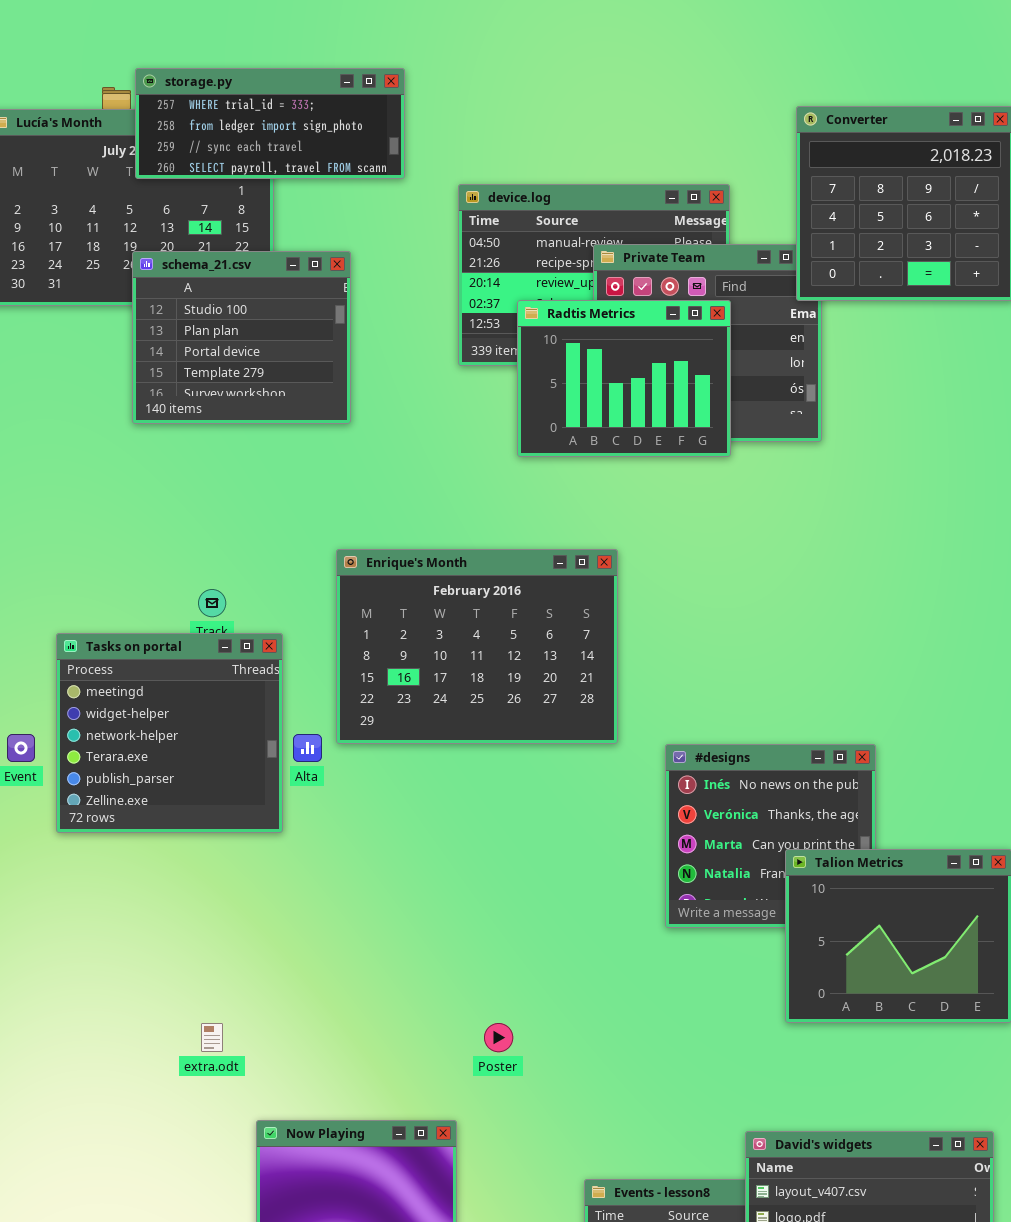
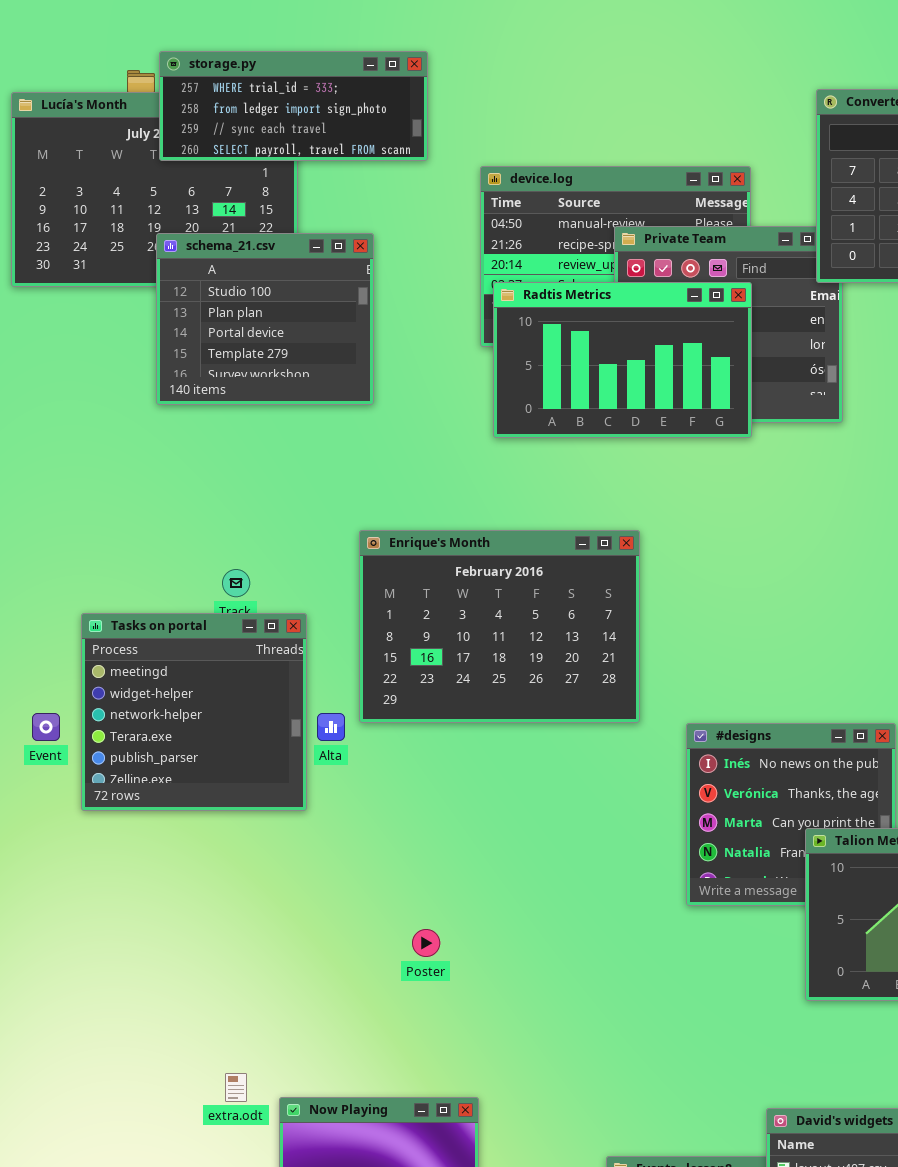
Radtis Metrics: [517,300,731,457] -> [493,282,752,438], resized
extra.odt: [201,1023,223,1052] -> [225,1073,247,1102], moved
Poster: [484,1023,513,1052] -> [412,929,440,957], moved

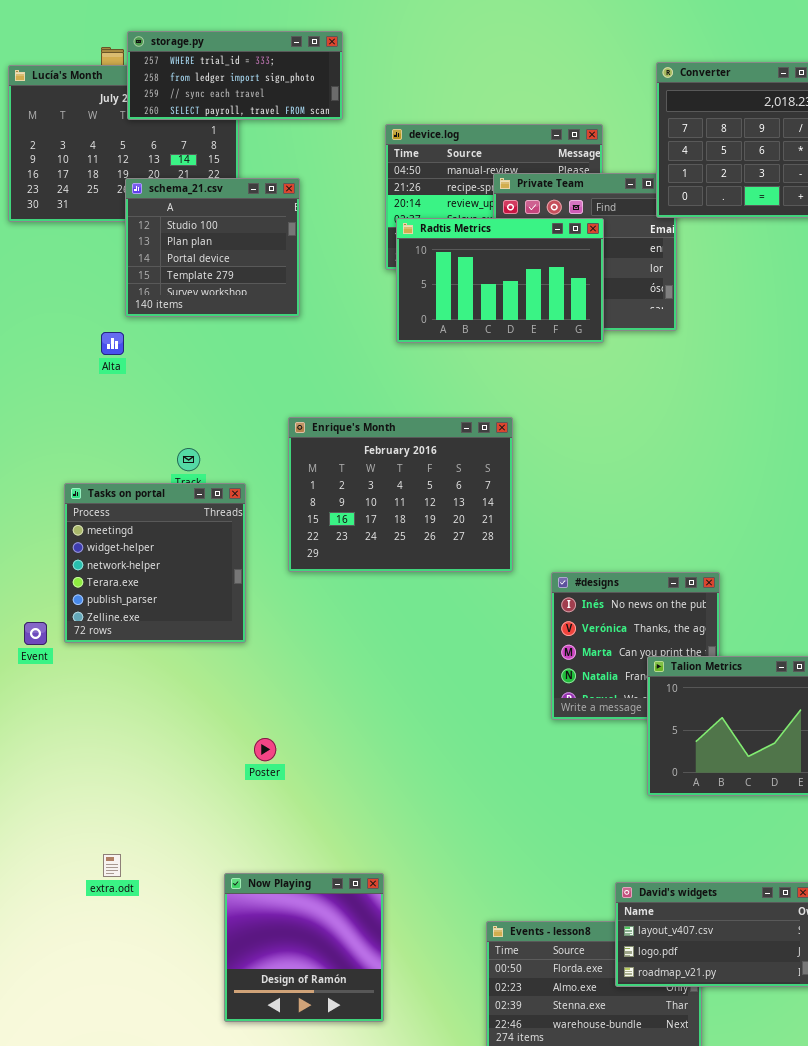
Event: [32,713,60,741] -> [24,622,47,645], moved
Alta: [317,713,345,741] -> [101,332,124,355], moved
Poster: [412,929,440,957] -> [254,738,276,761], moved
extra.odt: [225,1073,247,1102] -> [103,854,121,877], moved

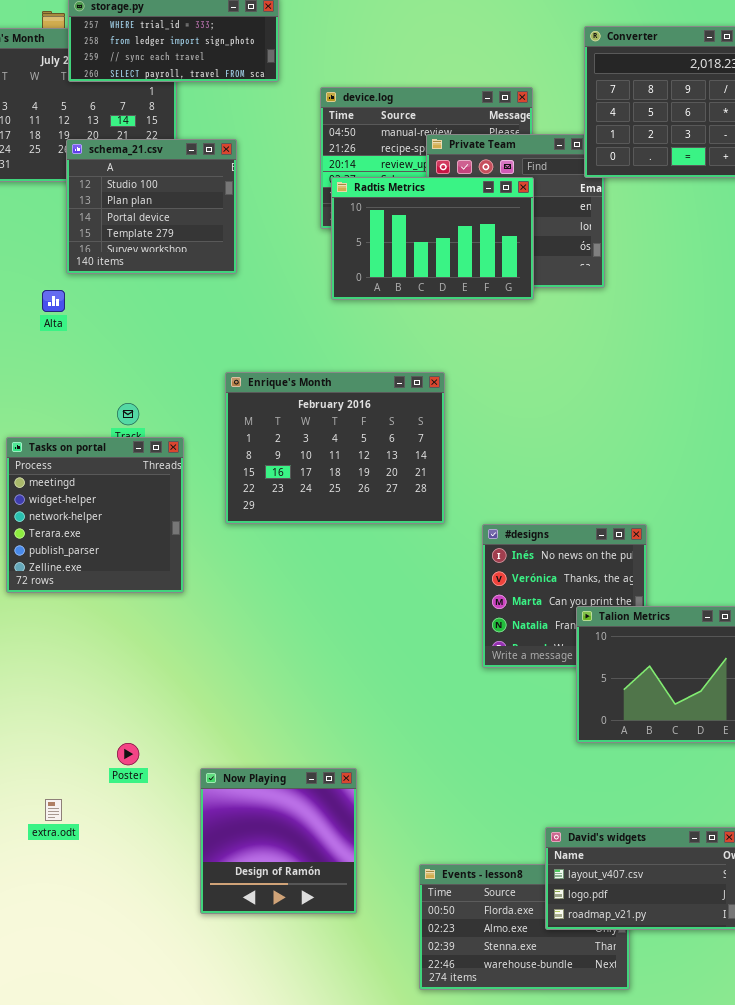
Poster: [254,738,276,761] -> [117,743,139,765], moved
Now Playing: [224,873,384,1022] -> [200,768,357,914], moved

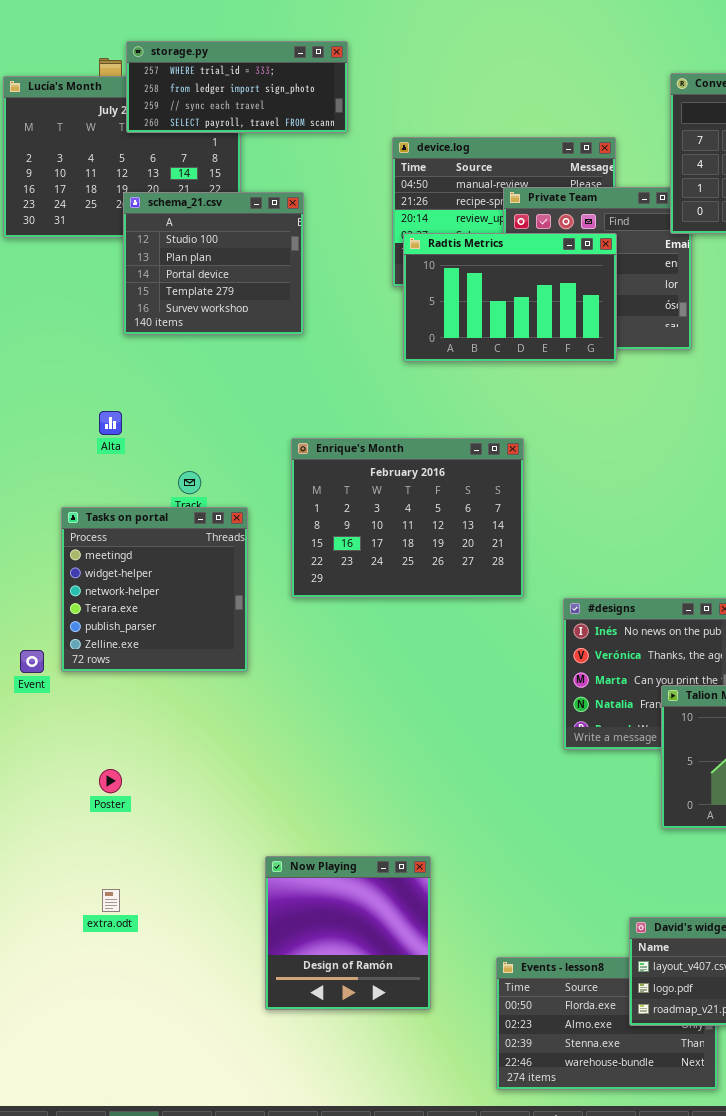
Alta: [42,290,65,312] -> [99,411,122,435], moved
Poster: [117,743,139,765] -> [99,769,122,793], moved

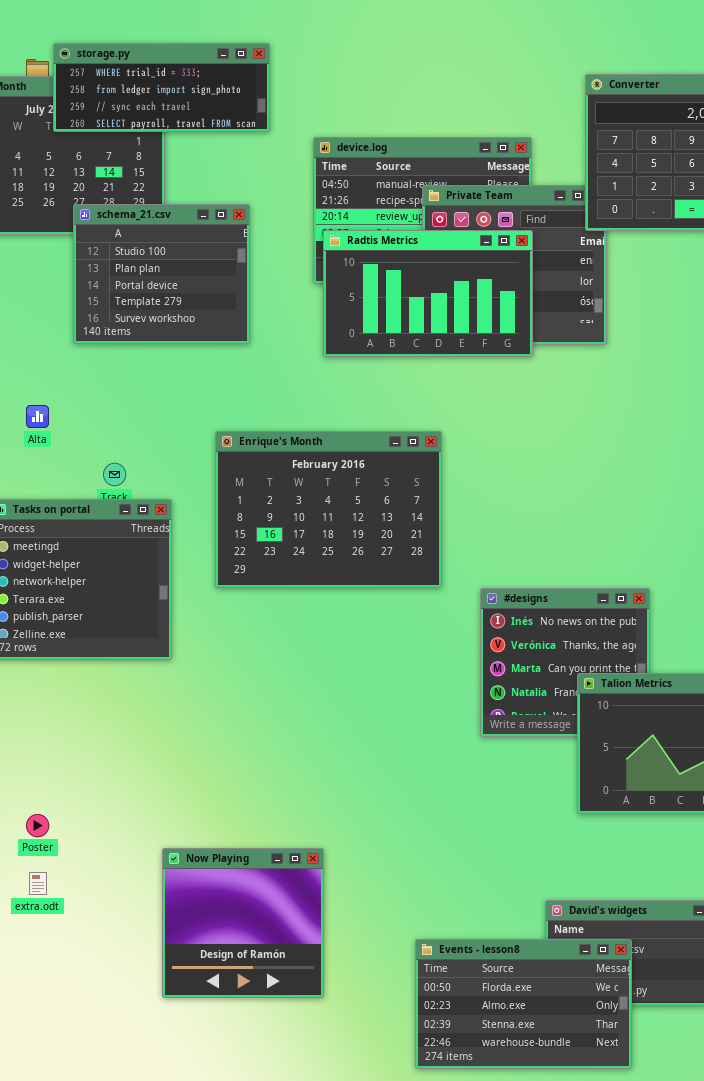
schema_21.csv: [123,192,304,335] -> [73,204,250,344], moved
Poster: [99,769,122,793] -> [26,814,49,837], moved
Now Playing: [265,856,431,1010] -> [162,848,324,998], moved
Events - lesson8: [496,957,718,1090] -> [415,939,632,1069], raised

